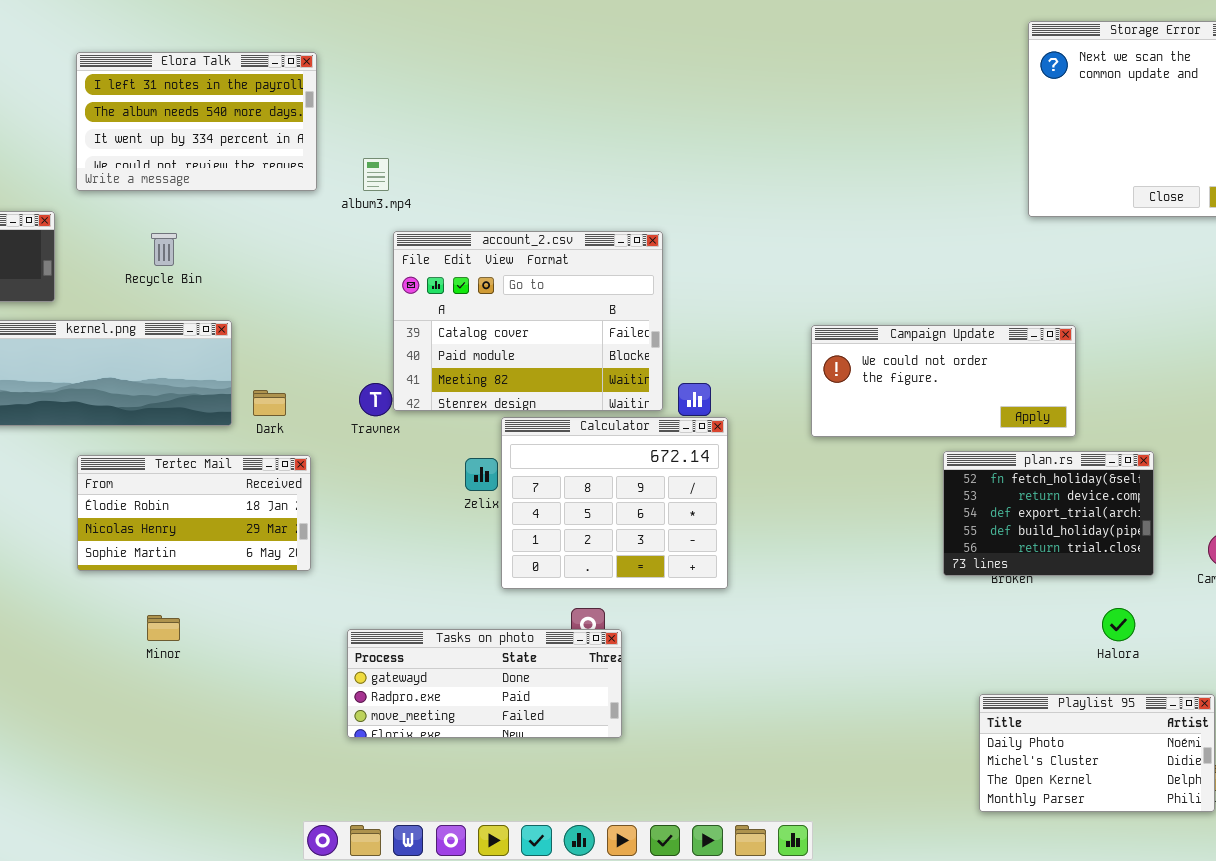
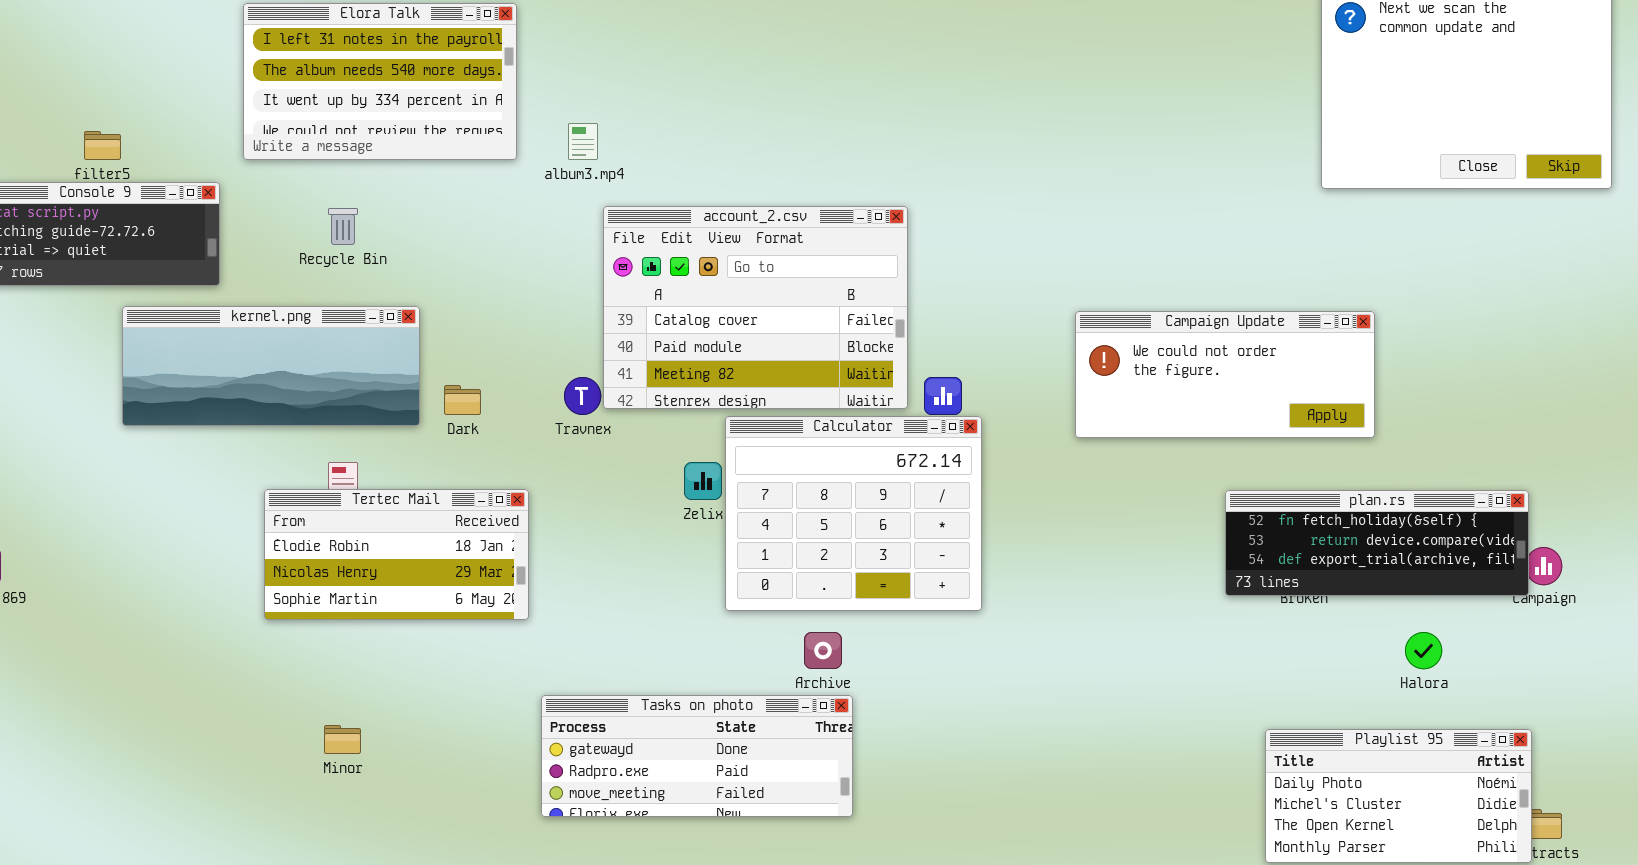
plan.rs: [943,451,1154,576] -> [1225,490,1529,596], resized
Tertec Mail: [77,455,311,571] -> [264,489,529,620], moved
Minor: [147,615,180,641] -> [324,725,361,754], moved
Tasks on photo: [347,629,622,738] -> [541,695,853,817], moved

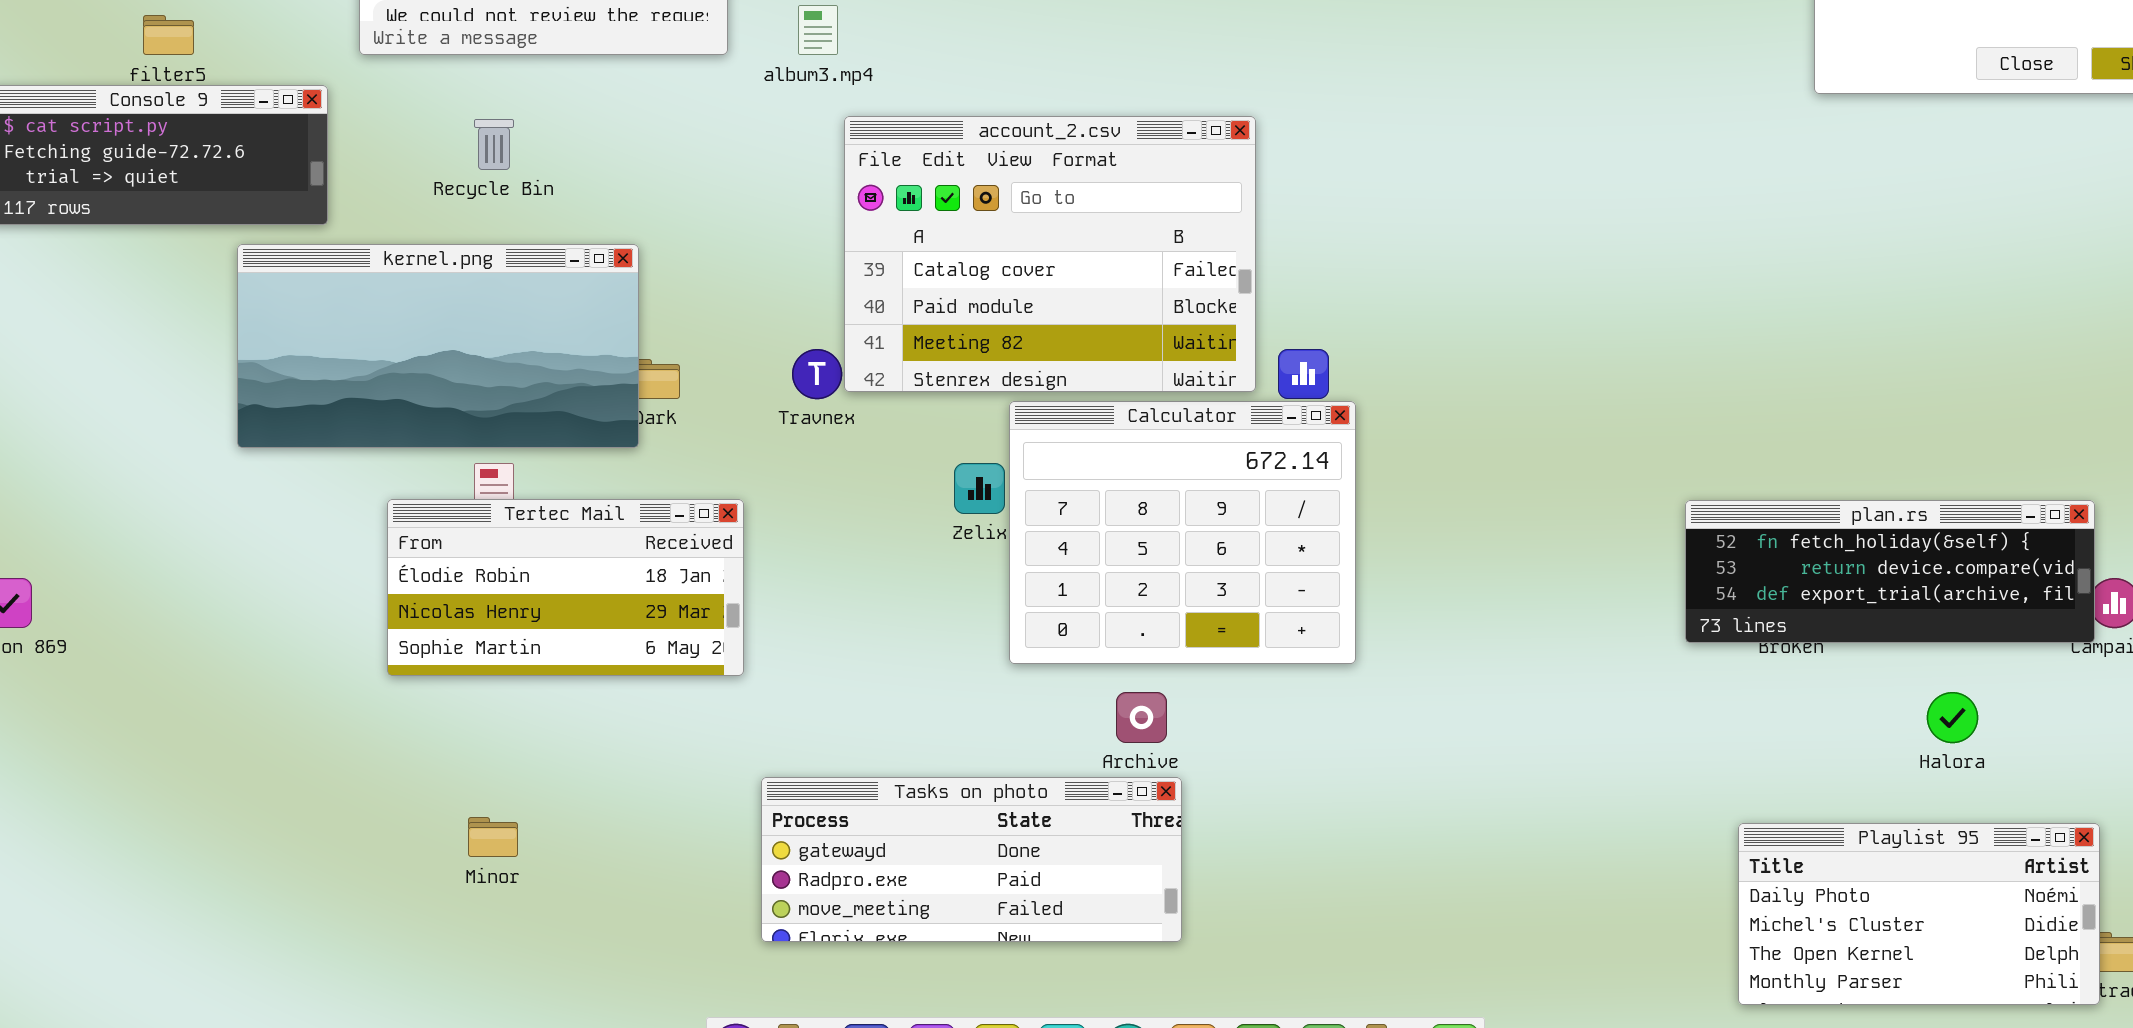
kernel.png: [122,306,420,426] -> [237,244,639,448], moved, resized
Campaign Update: [1075,311,1375,438] -> none, closed

